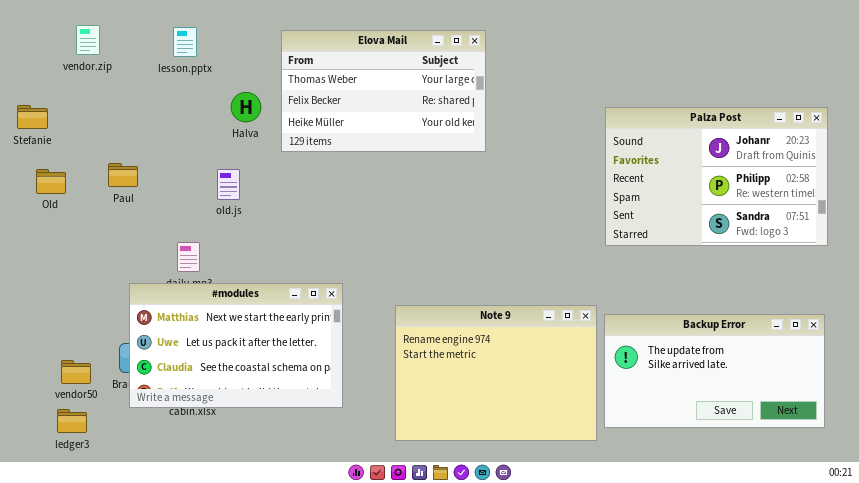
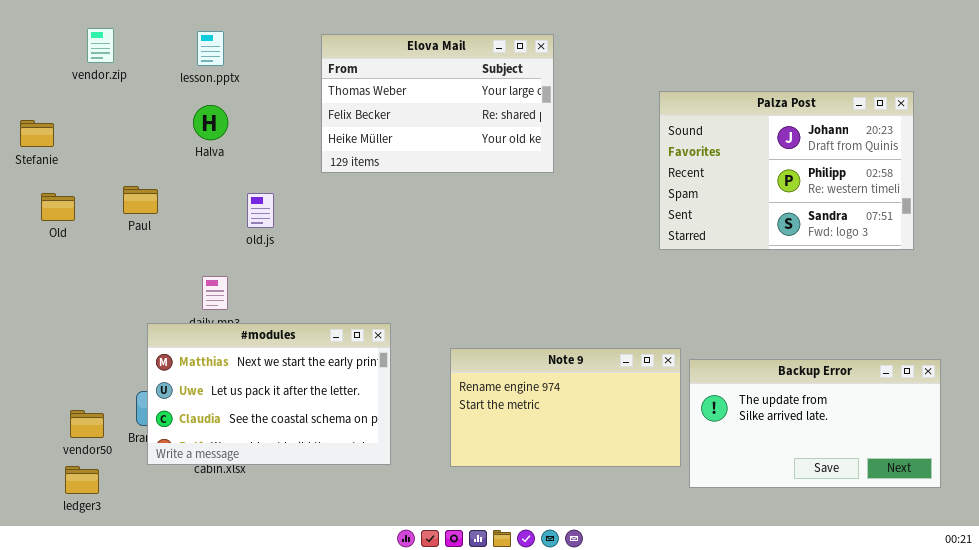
Halva: [231,92,261,122] -> [193,105,228,140], moved
Palza Post: [605,107,828,246] -> [659,91,914,250], moved
Note 9: [395,305,597,441] -> [450,348,681,467], resized

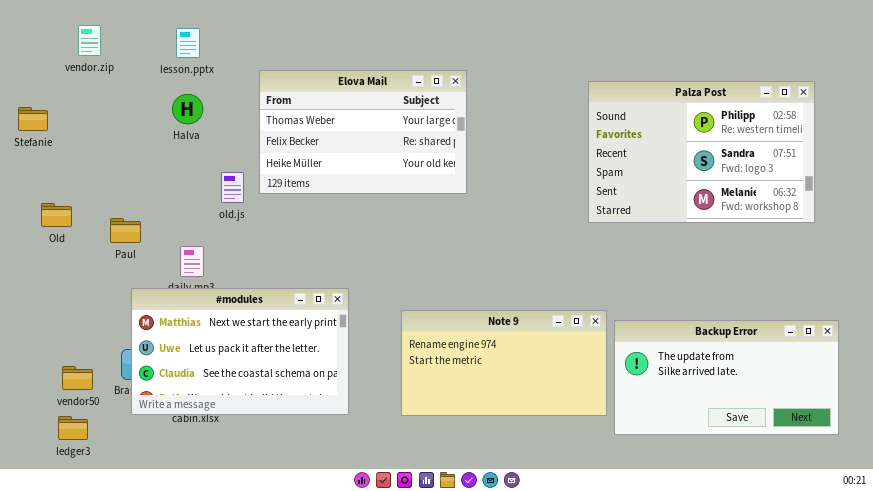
Elova Mail: [321,34,554,173] -> [259,70,467,194], moved
Palza Post: [659,91,914,250] -> [588,81,815,223], scrolled down 1 row
Paul: [123,186,158,214] -> [110,218,141,243], moved
Old: [41,193,75,221] -> [41,203,72,227], moved

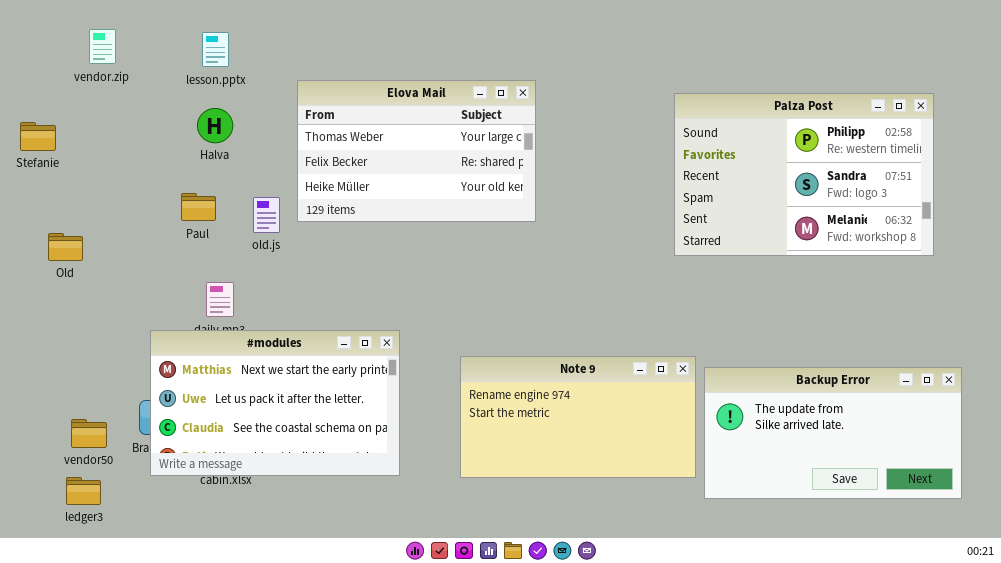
Paul: [110,218,141,243] -> [181,193,216,221], moved

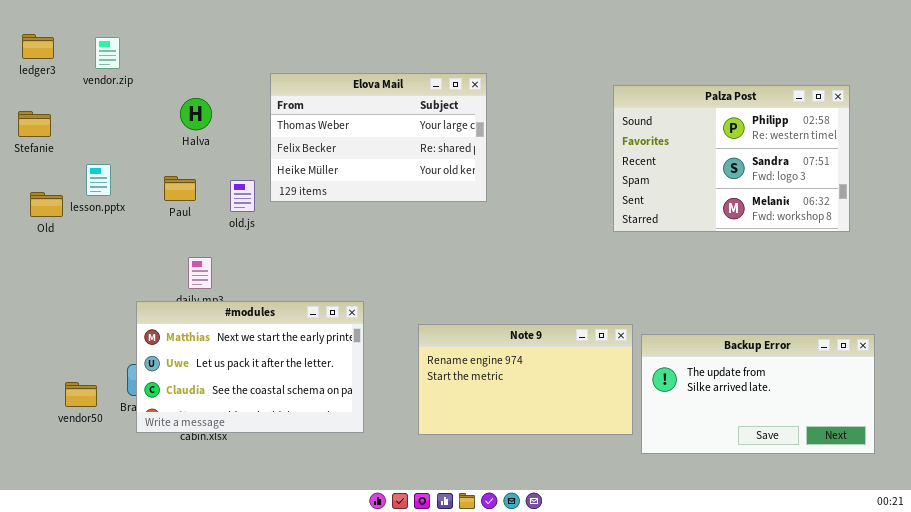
vendor.zip: [89,29,116,64] -> [95,37,120,69], moved
lesson.pptx: [202,32,229,67] -> [86,164,111,196], moved
Old: [48,233,83,261] -> [30,192,63,217], moved
ledger3: [66,477,101,505] -> [22,34,54,59], moved

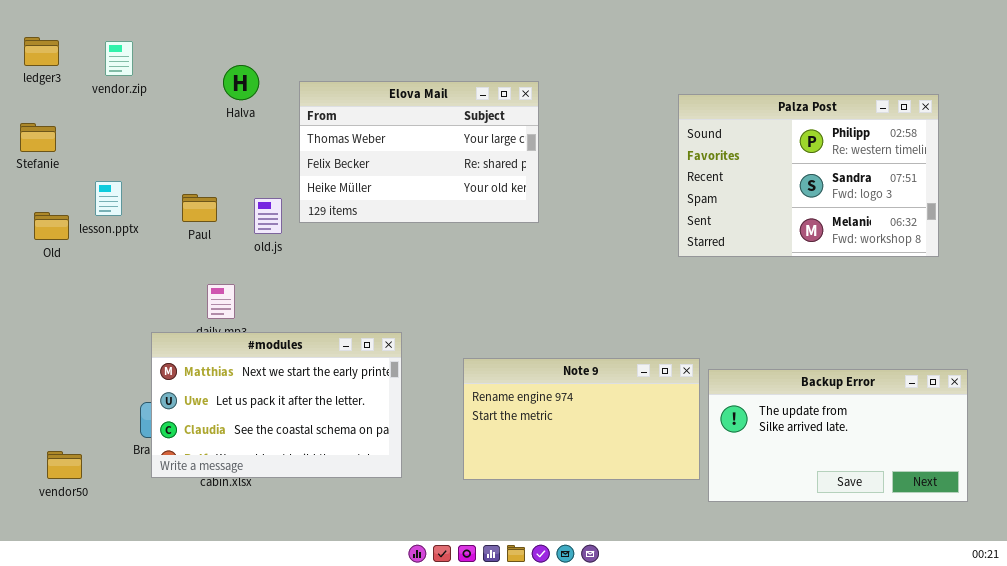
Halva: [180,98,212,130] -> [223,65,259,100], moved
vendor50: [65,382,97,407] -> [47,451,82,479], moved

